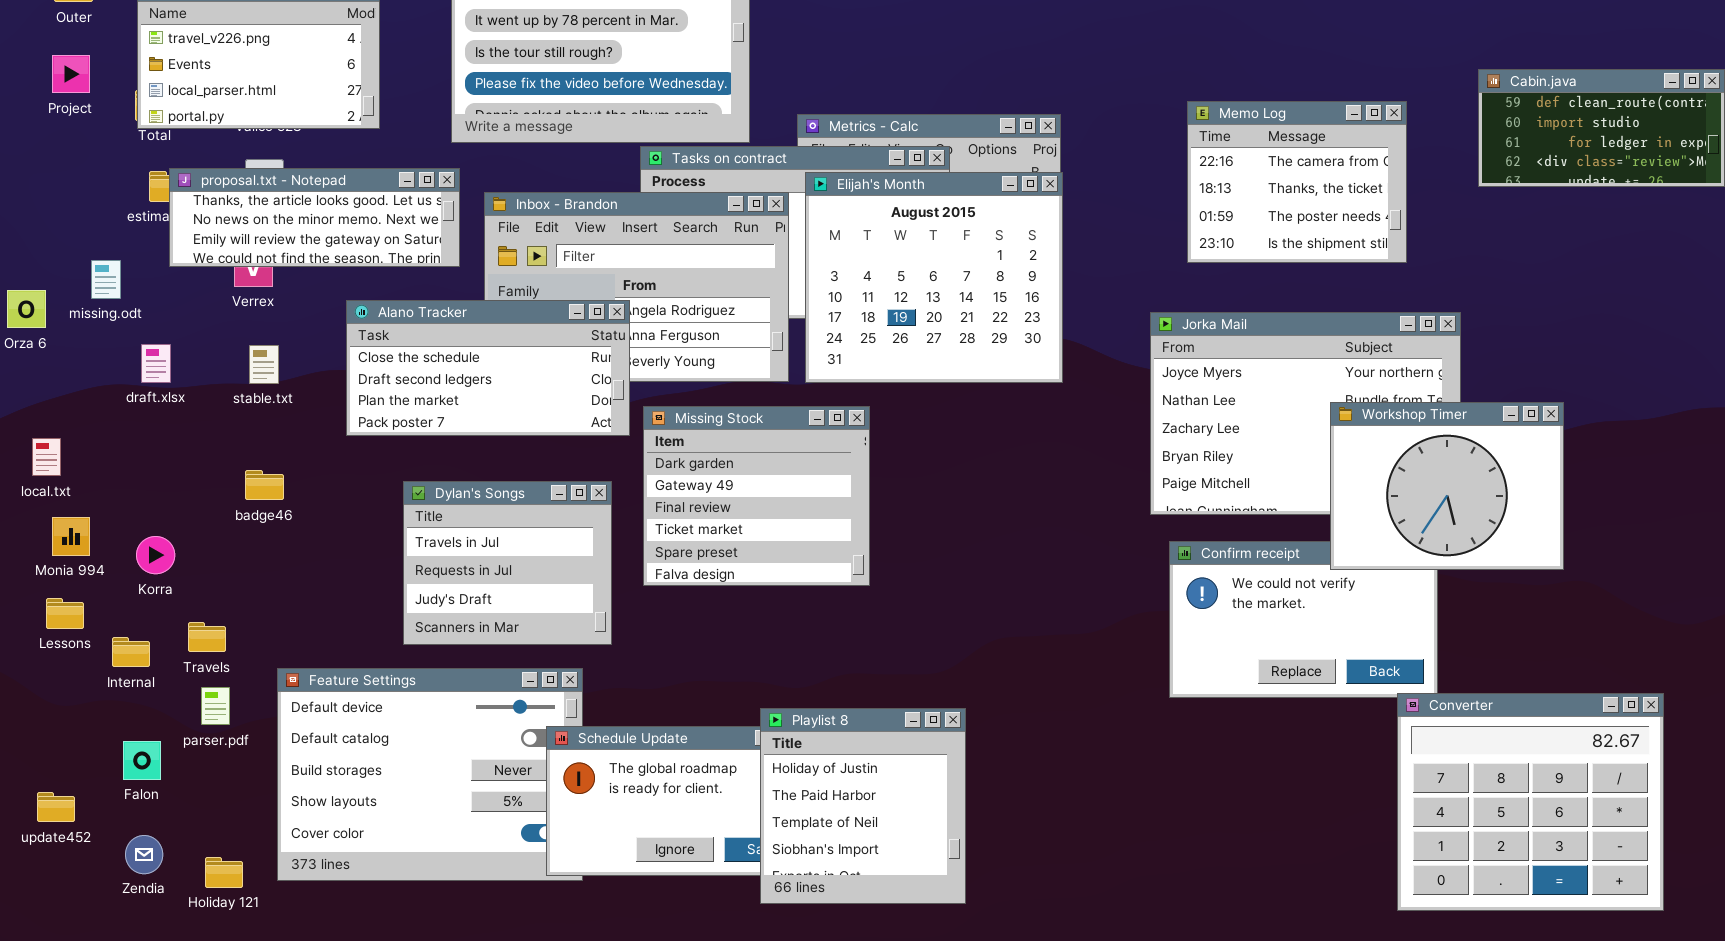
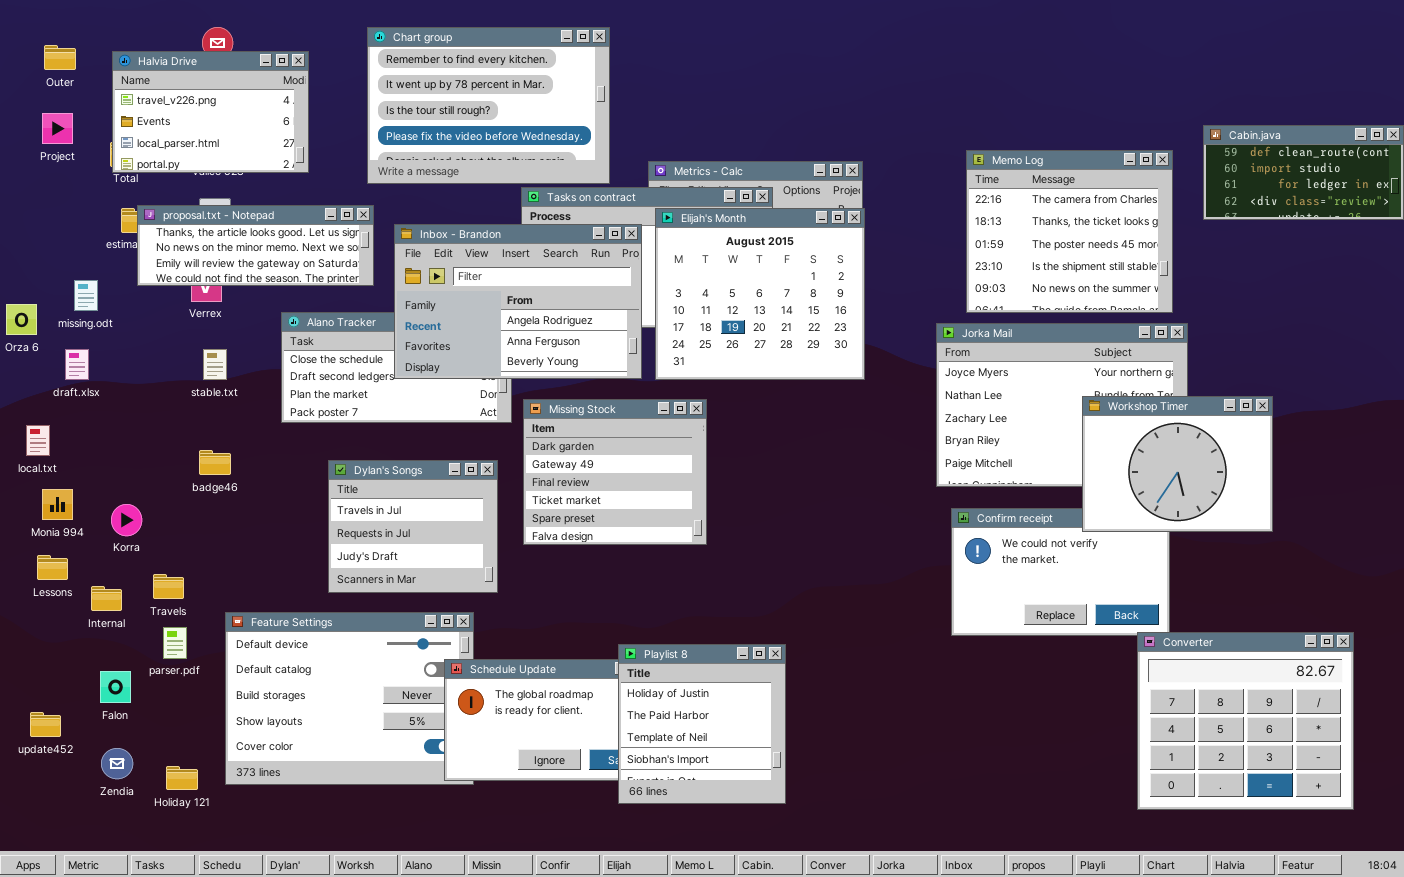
Memo Log: [1187,101,1407,263] -> [966,150,1173,313], resized
Inbox - Brandon: [484,192,789,382] -> [394,224,642,379], raised
draft.xlsx: [141,344,171,383] -> [65,349,89,380], moved

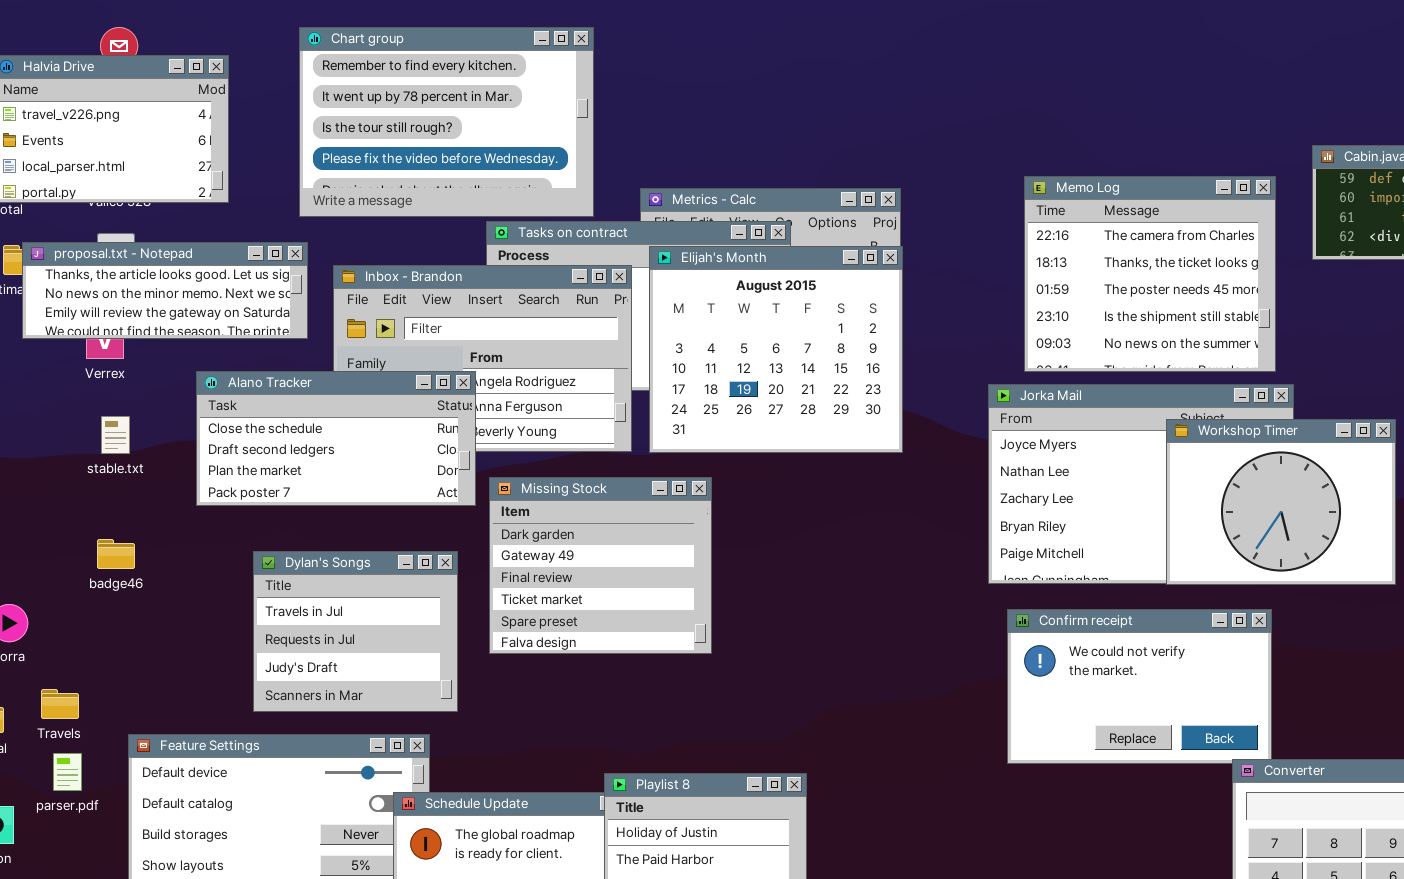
Alano Tracker: [281,312,512,423] -> [196,371,476,506], raised
Workshop Timer: [1082,396,1273,532] -> [1166,419,1396,585], moved

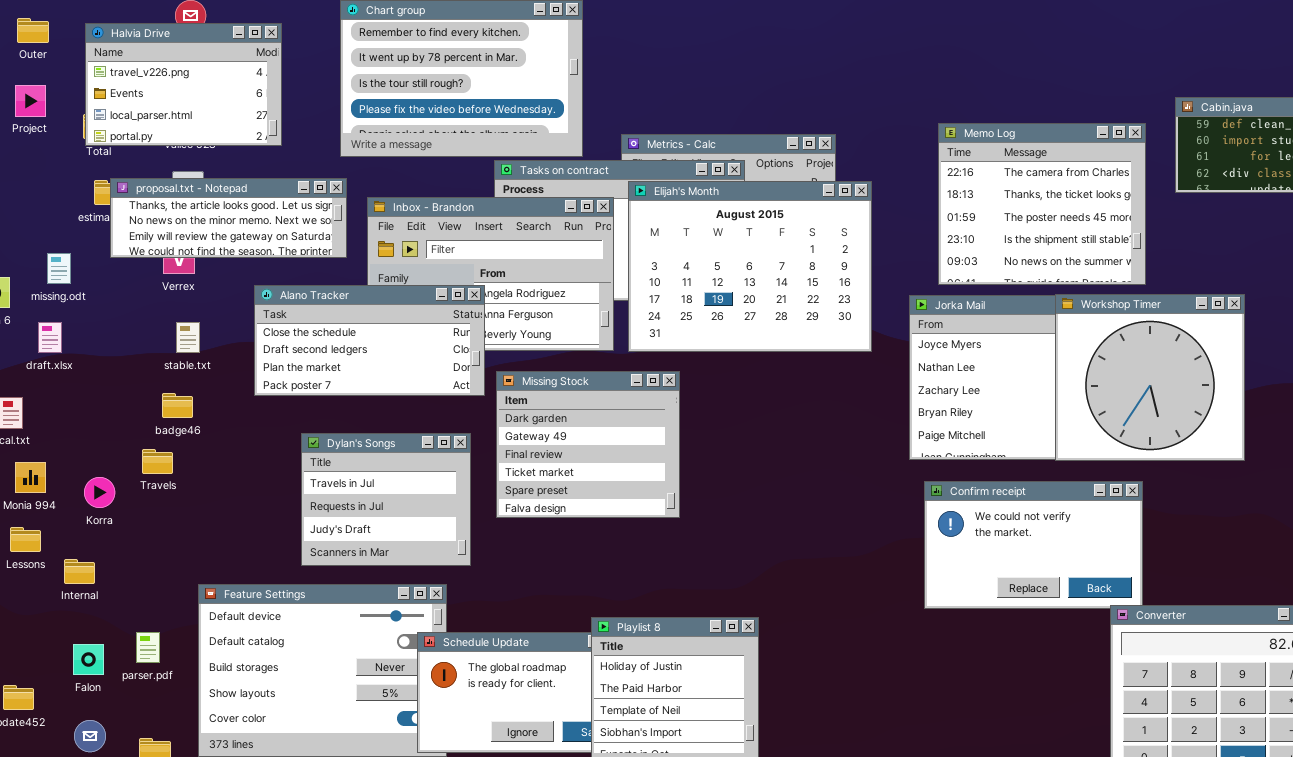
Elijah's Month: [649,246,903,453] -> [628,181,872,352], resized
Workshop Timer: [1166,419,1396,585] -> [1055,294,1245,461], resized
badge46: [97,539,135,569] -> [162,393,193,418], moved
Travels: [41,689,79,719] -> [142,449,173,474], moved
parser.pdf: [53,753,82,791] -> [136,632,160,663], moved

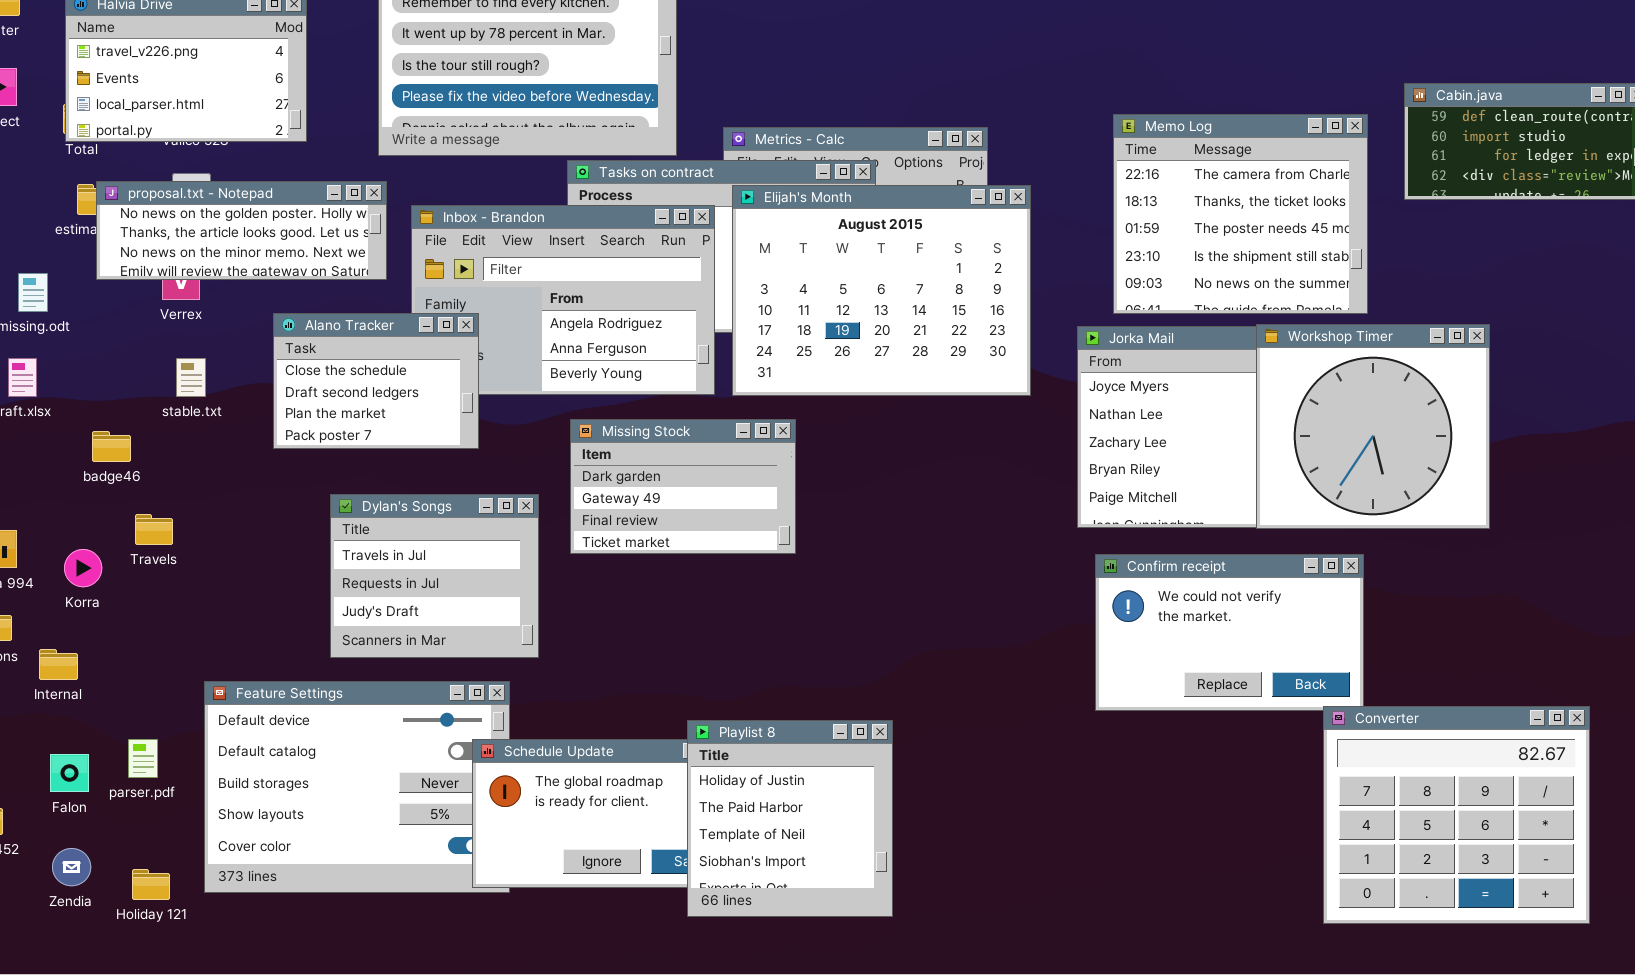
proposal.txt - Notepad: [110,178,347,258] -> [96,181,387,280], scrolled up 1 row
Alano Tracker: [254,285,485,396] -> [273,313,479,449], resized
Missing Stock: [496,371,680,518] -> [570,419,796,554], resized
badge46: [162,393,193,418] -> [92,431,131,462], moved

